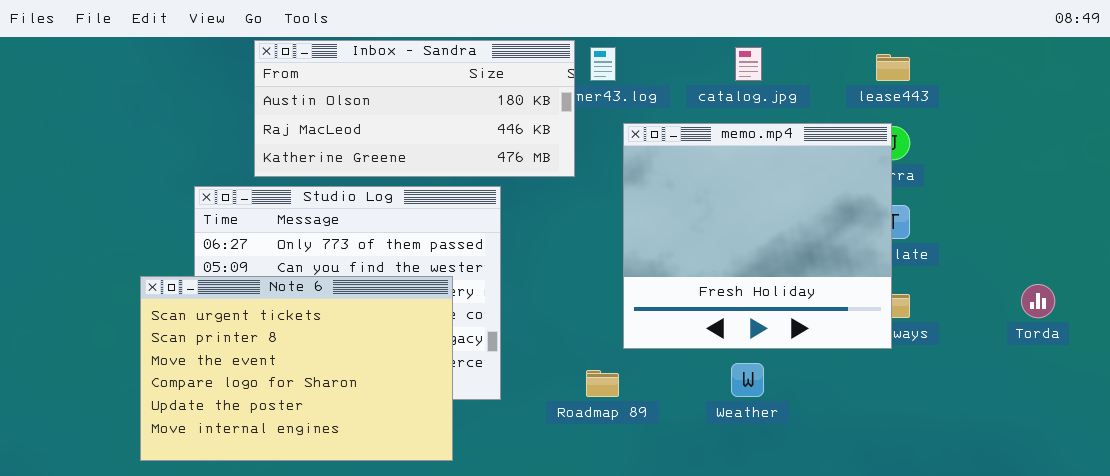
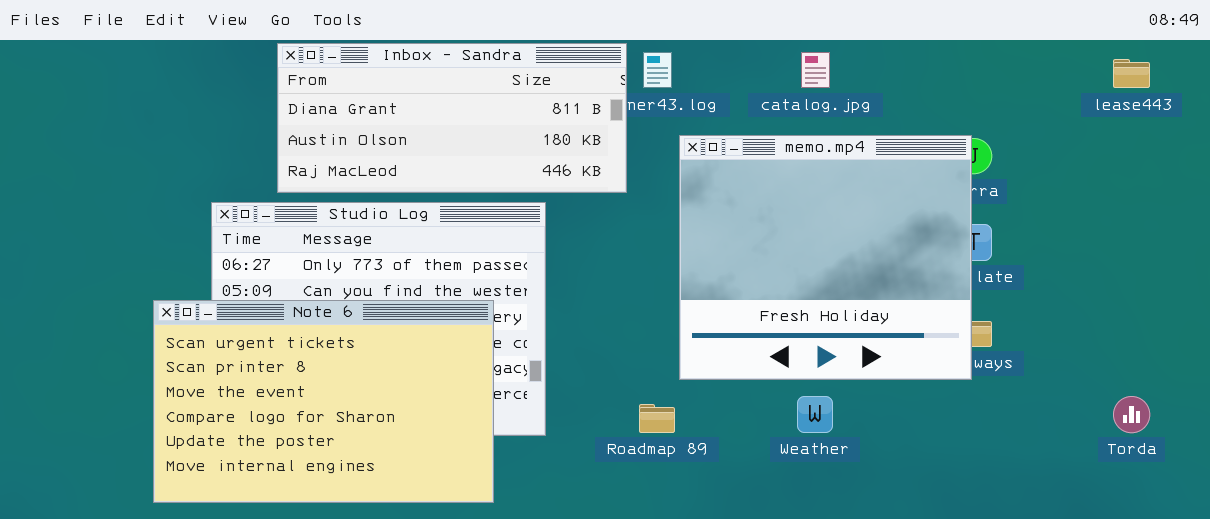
Inbox - Sandra: [254,40,575,177] -> [277,43,627,193], scrolled up 1 row
lease443: [876,54,910,81] -> [1113,59,1150,88], moved
Torda: [1021,284,1055,318] -> [1113,396,1150,433], moved

